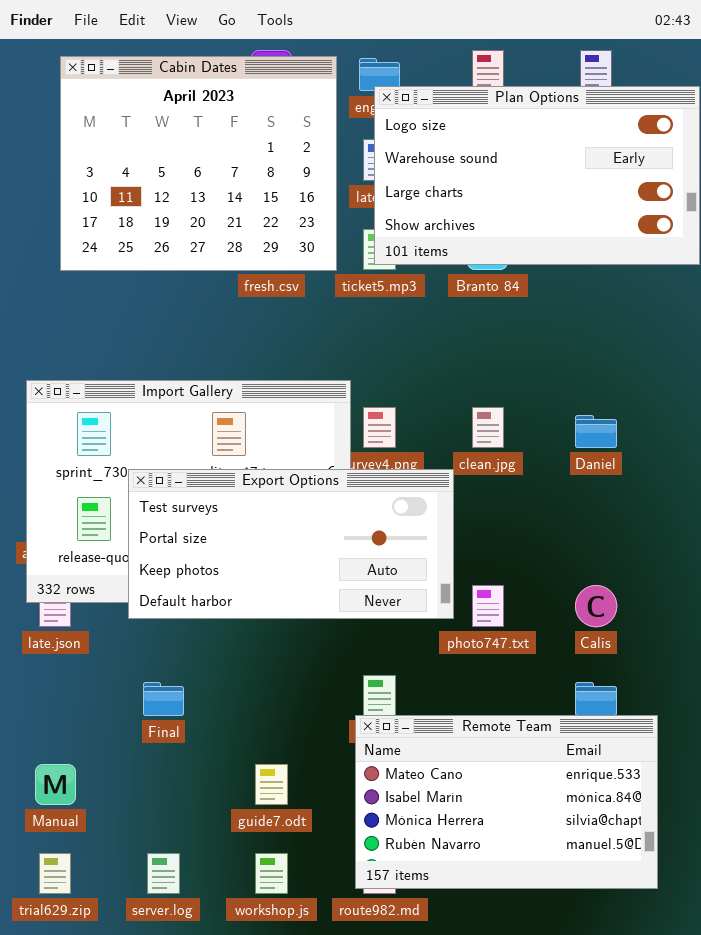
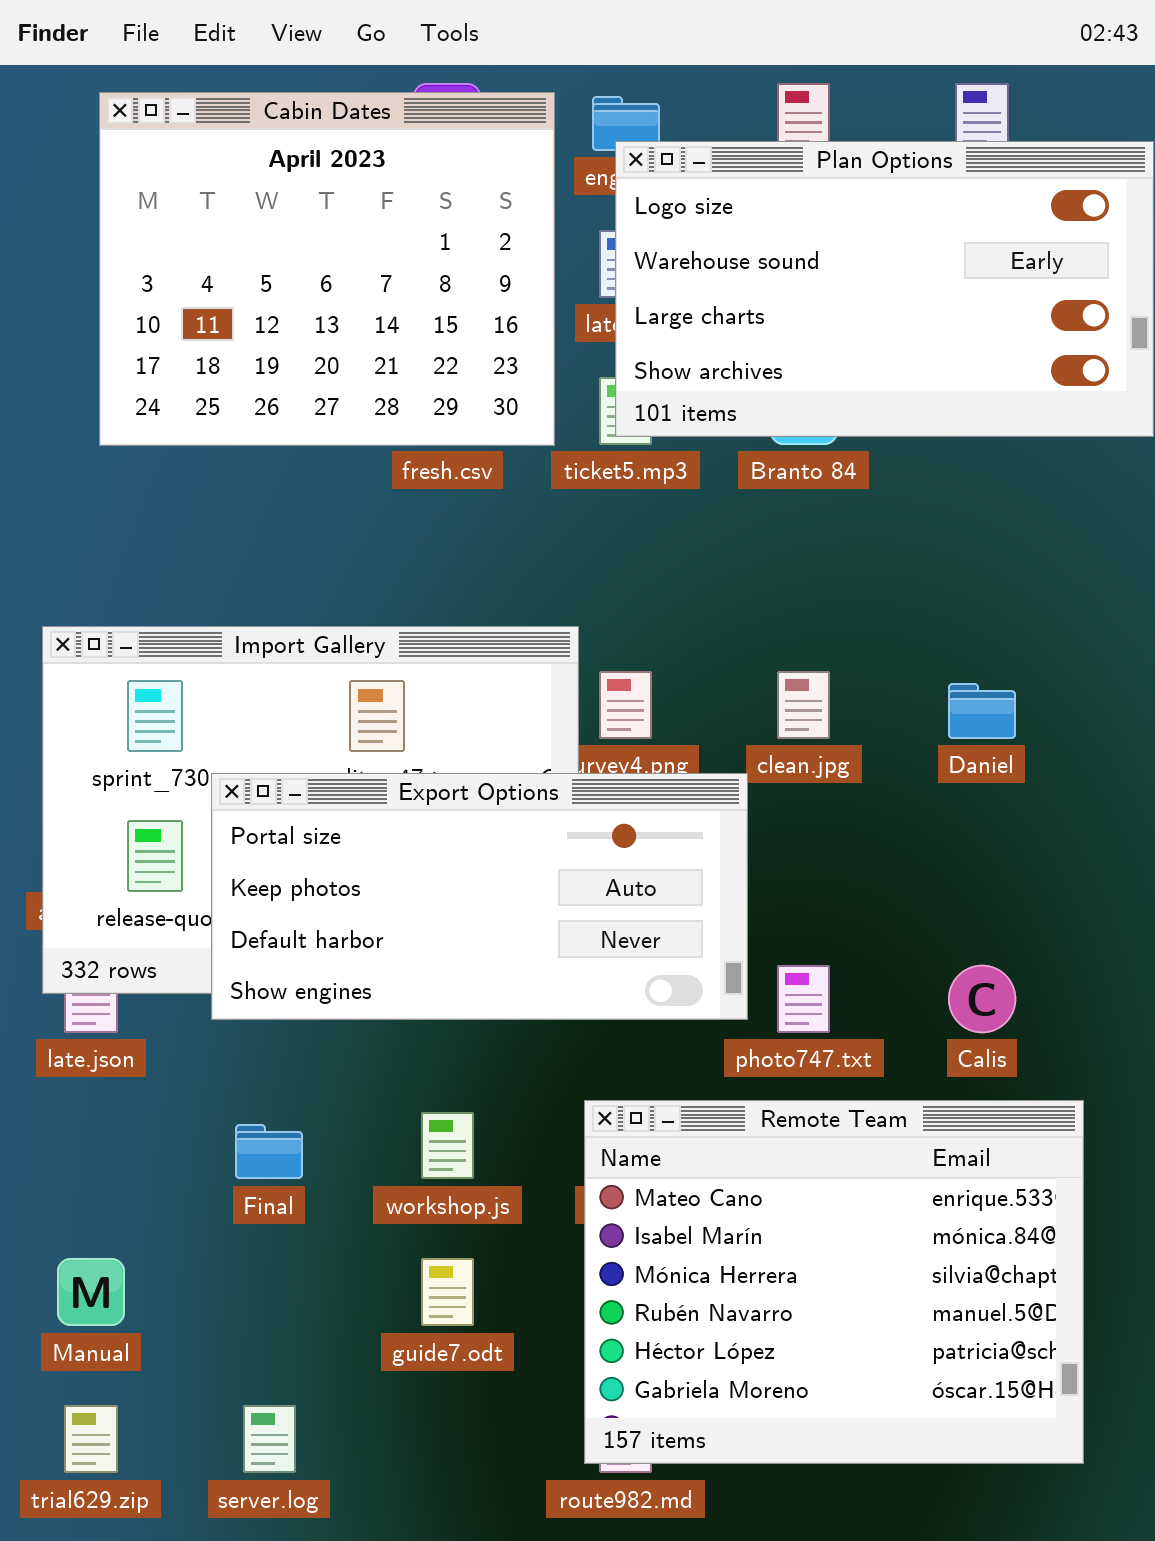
Export Options: [128,469,454,619] -> [211,773,748,1020], scrolled down 1 row
Remote Team: [355,715,658,889] -> [584,1100,1084,1464], resized
workshop.js: [255,853,288,894] -> [421,1112,474,1179], moved

